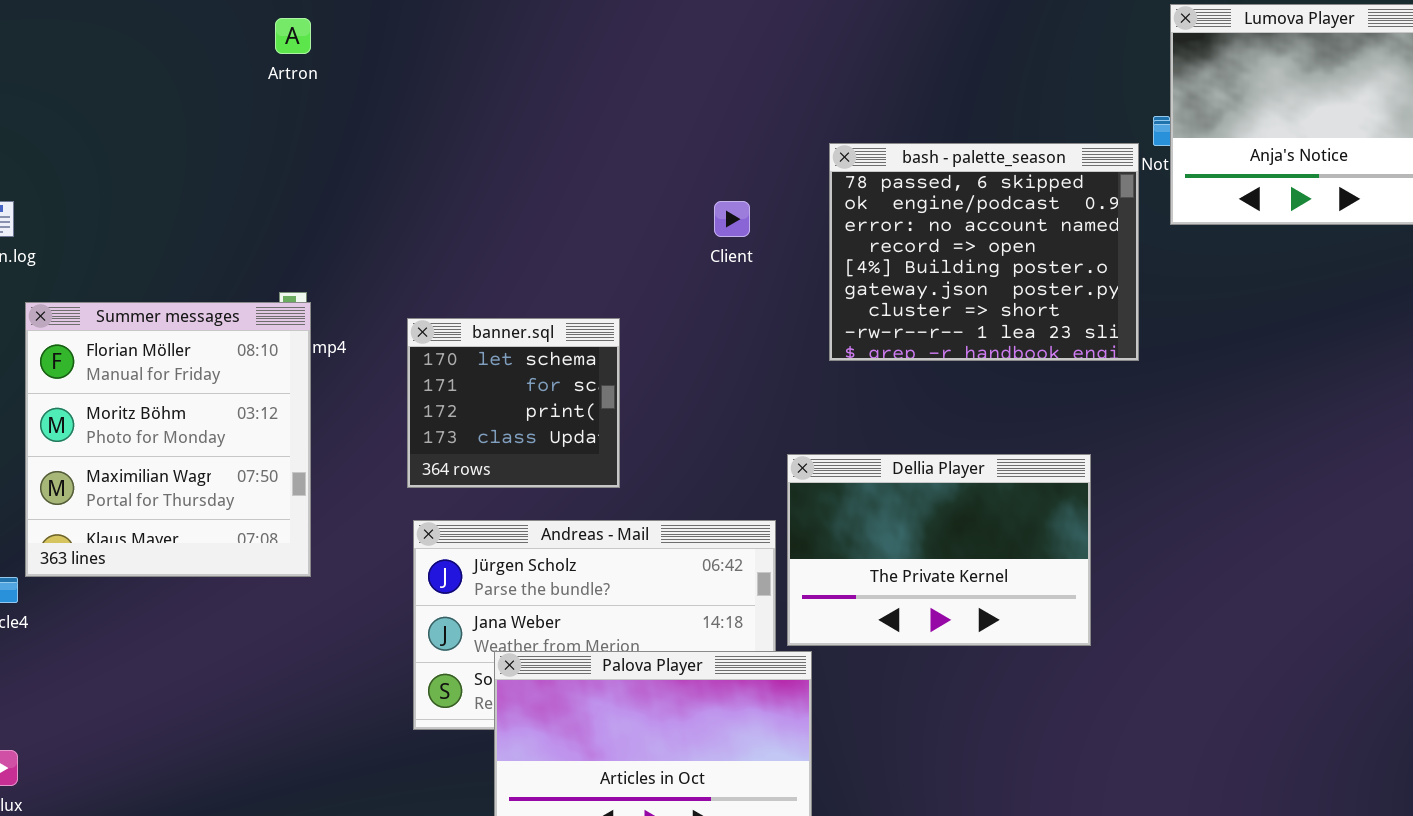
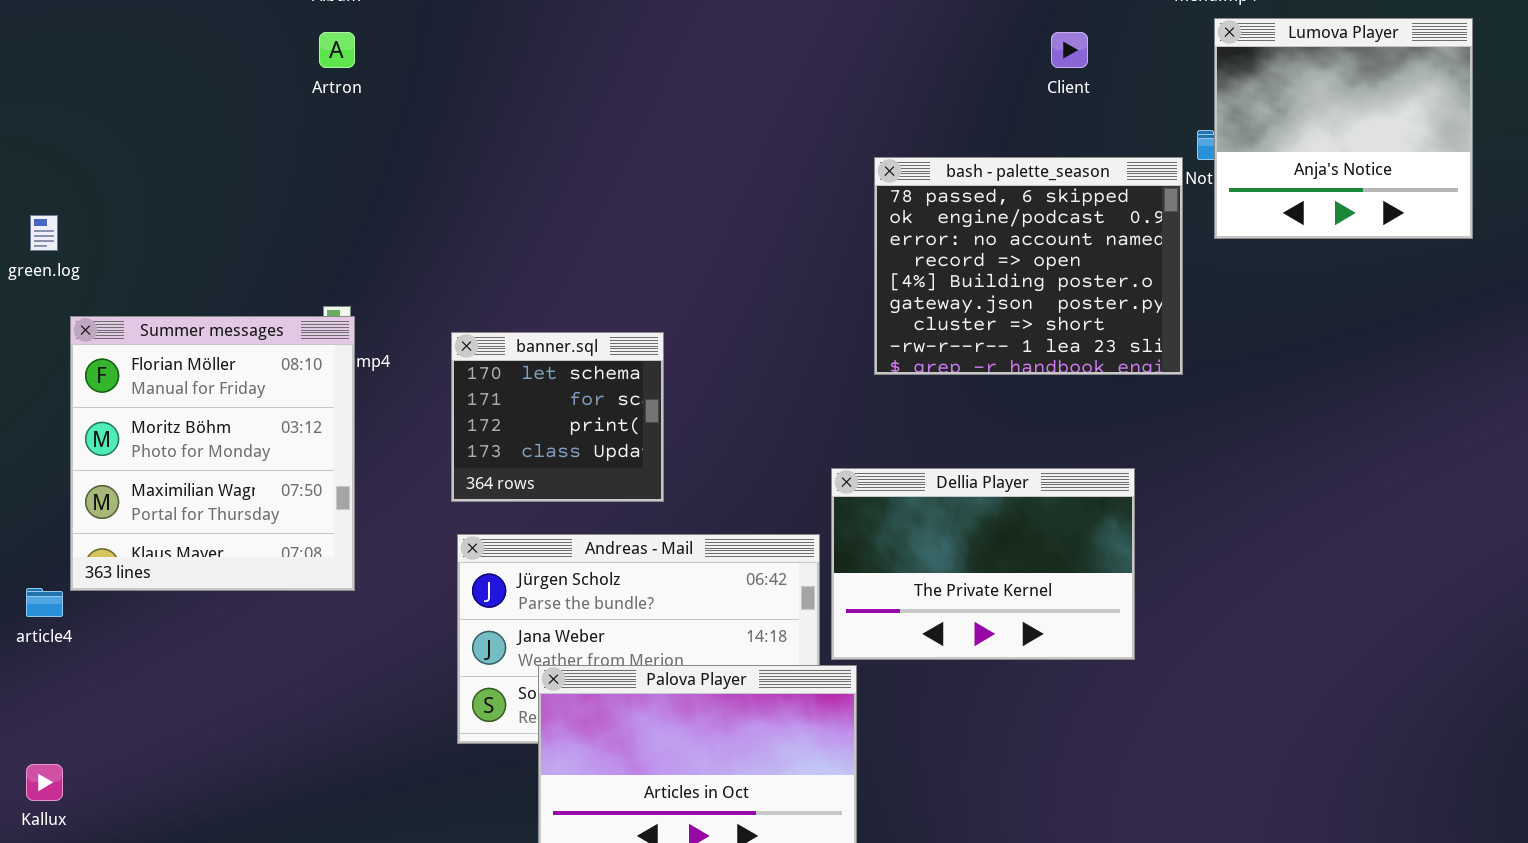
Client: [714,201,750,237] -> [1051,32,1088,68], moved

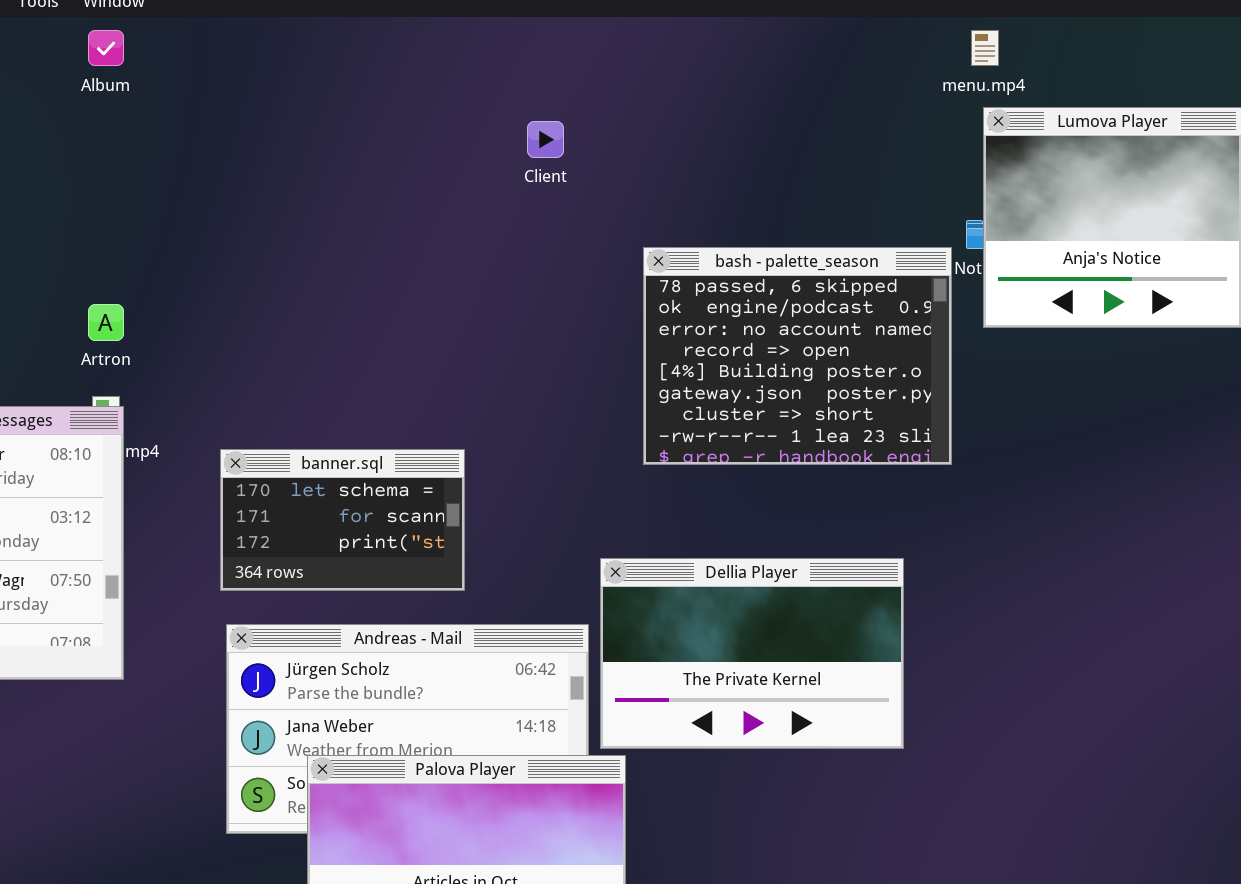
Artron: [319,32,355,68] -> [88,304,124,341], moved
Client: [1051,32,1088,68] -> [527,121,564,158], moved
banner.sql: [451,332,664,502] -> [220,449,465,591], resized

